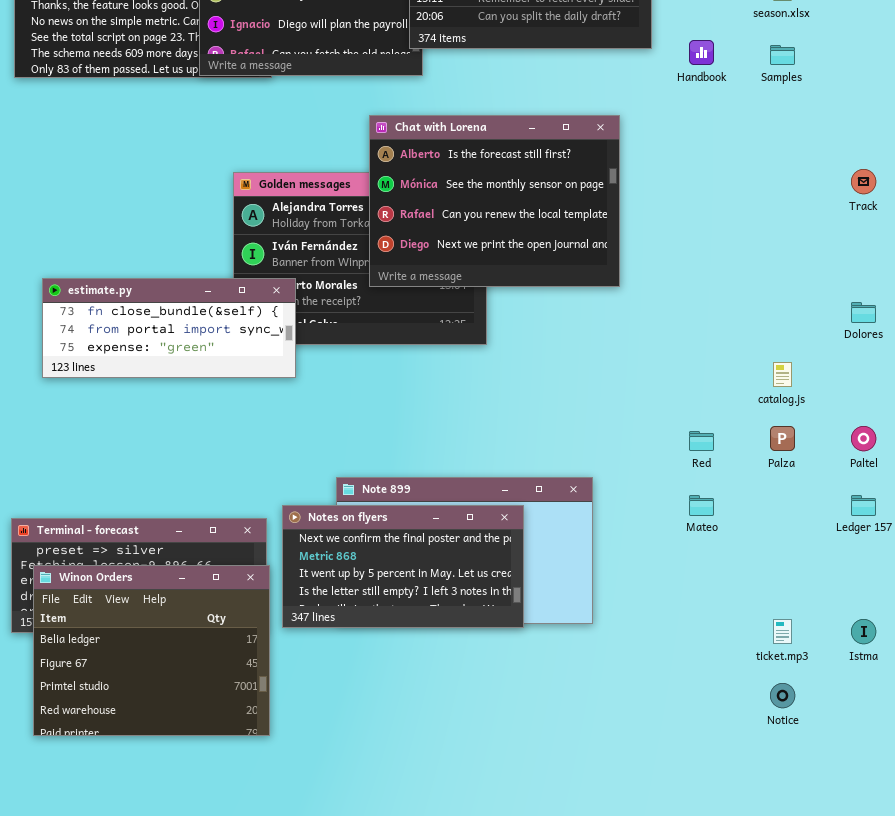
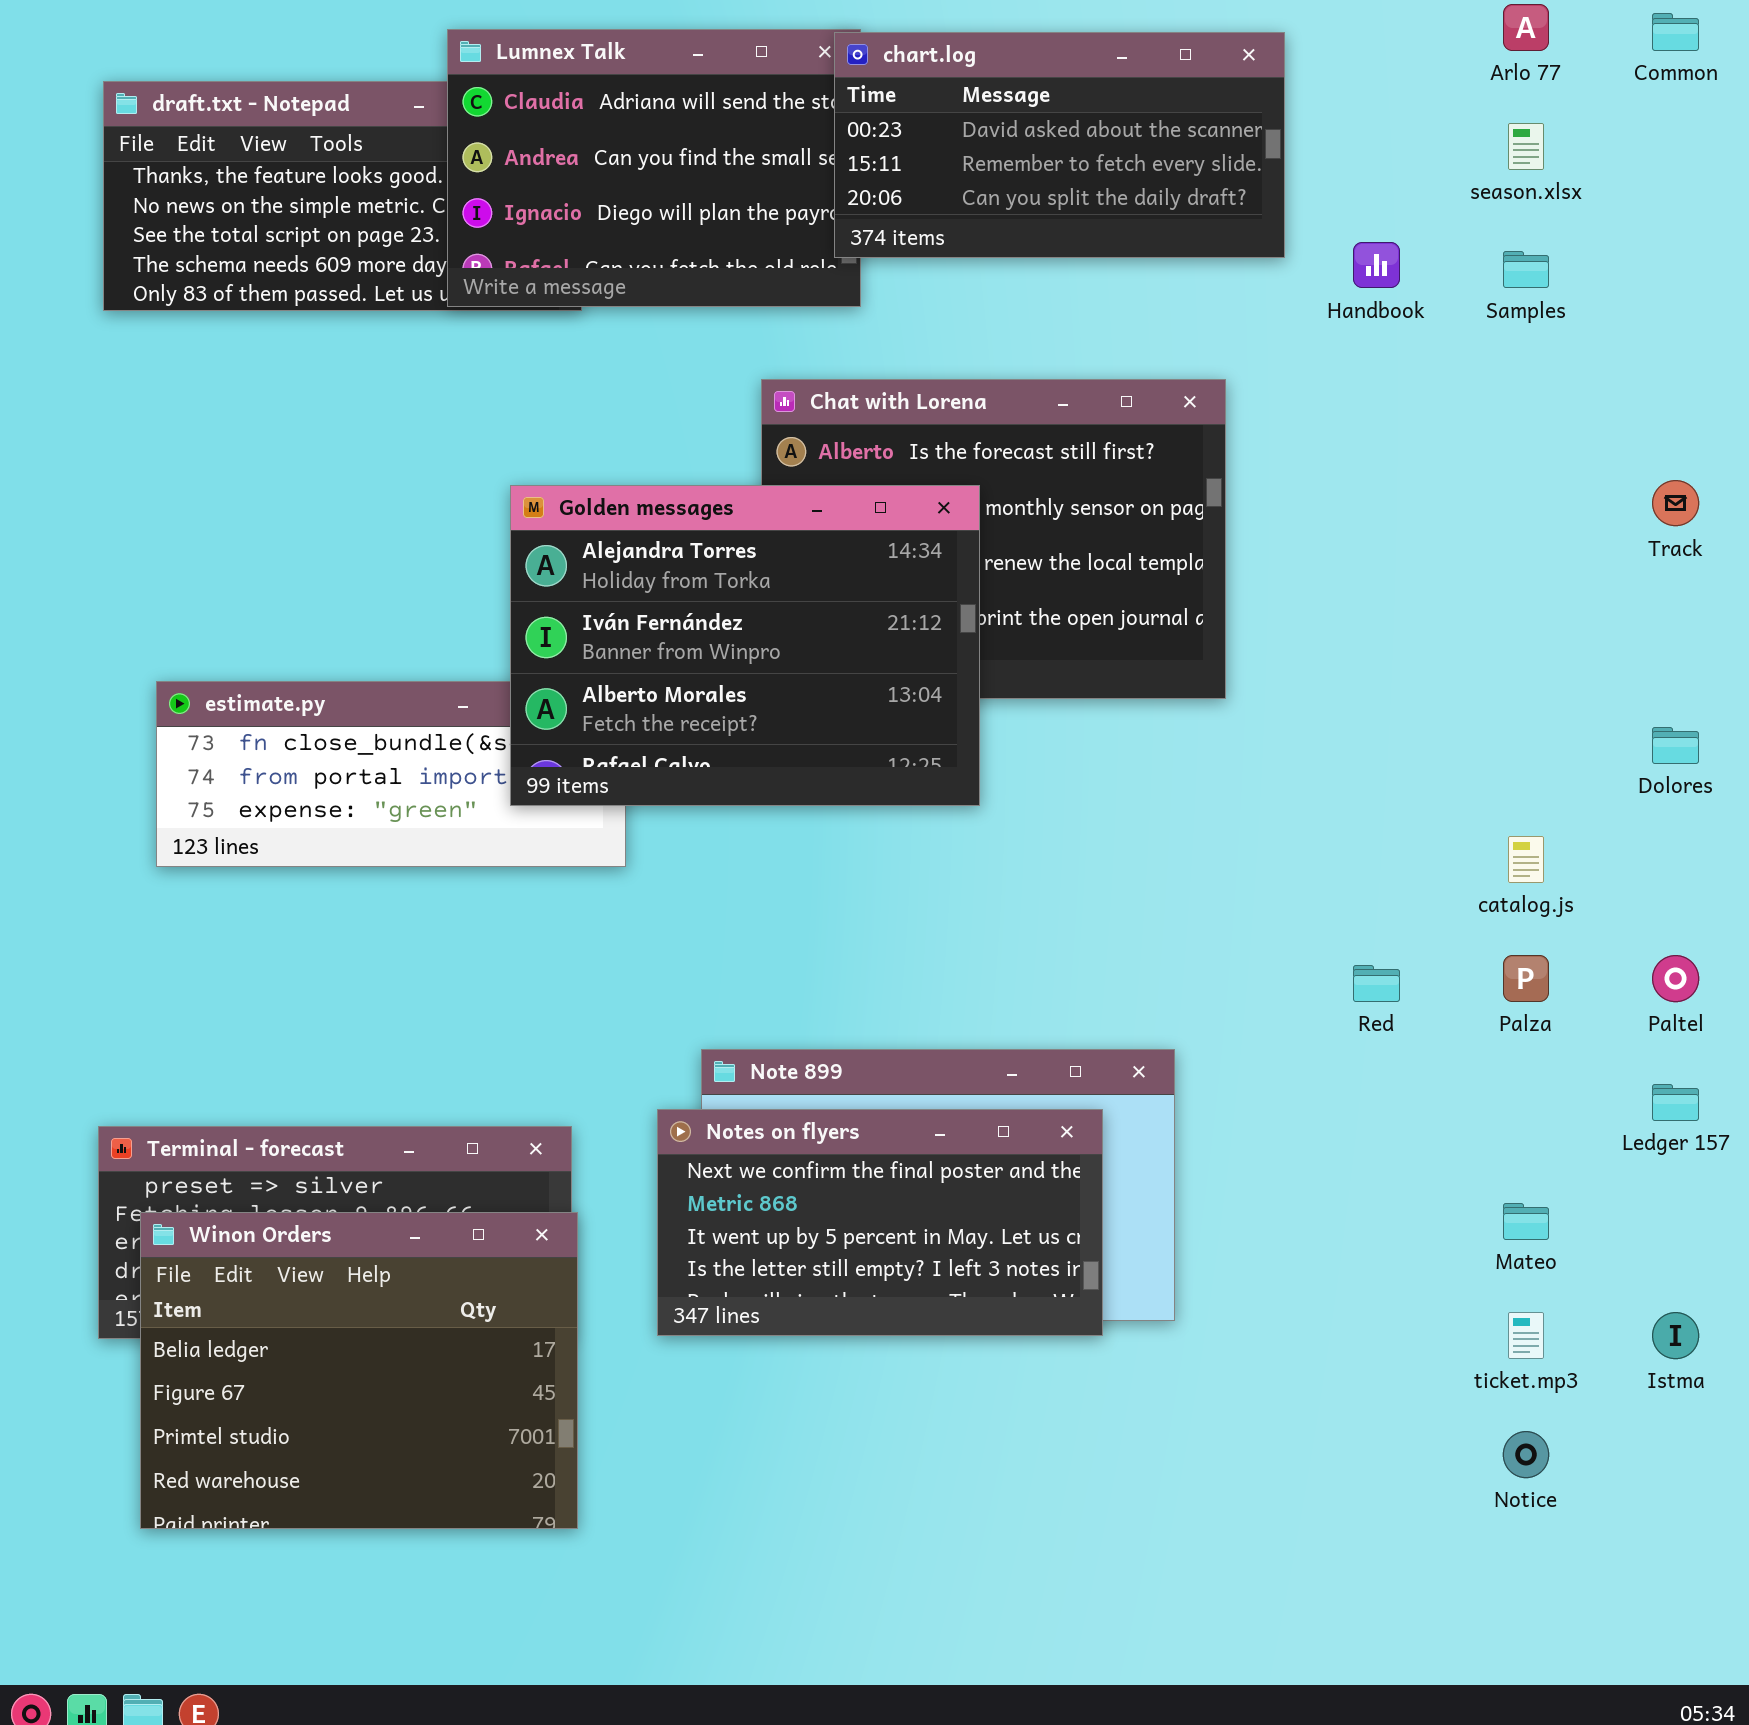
Golden messages: [233,172,487,345] -> [510,485,980,806], raised
Mateo: [689,495,714,516] -> [1503,1203,1549,1240], moved
Notes on flyers: [282,505,524,628] -> [657,1109,1103,1336], moved

